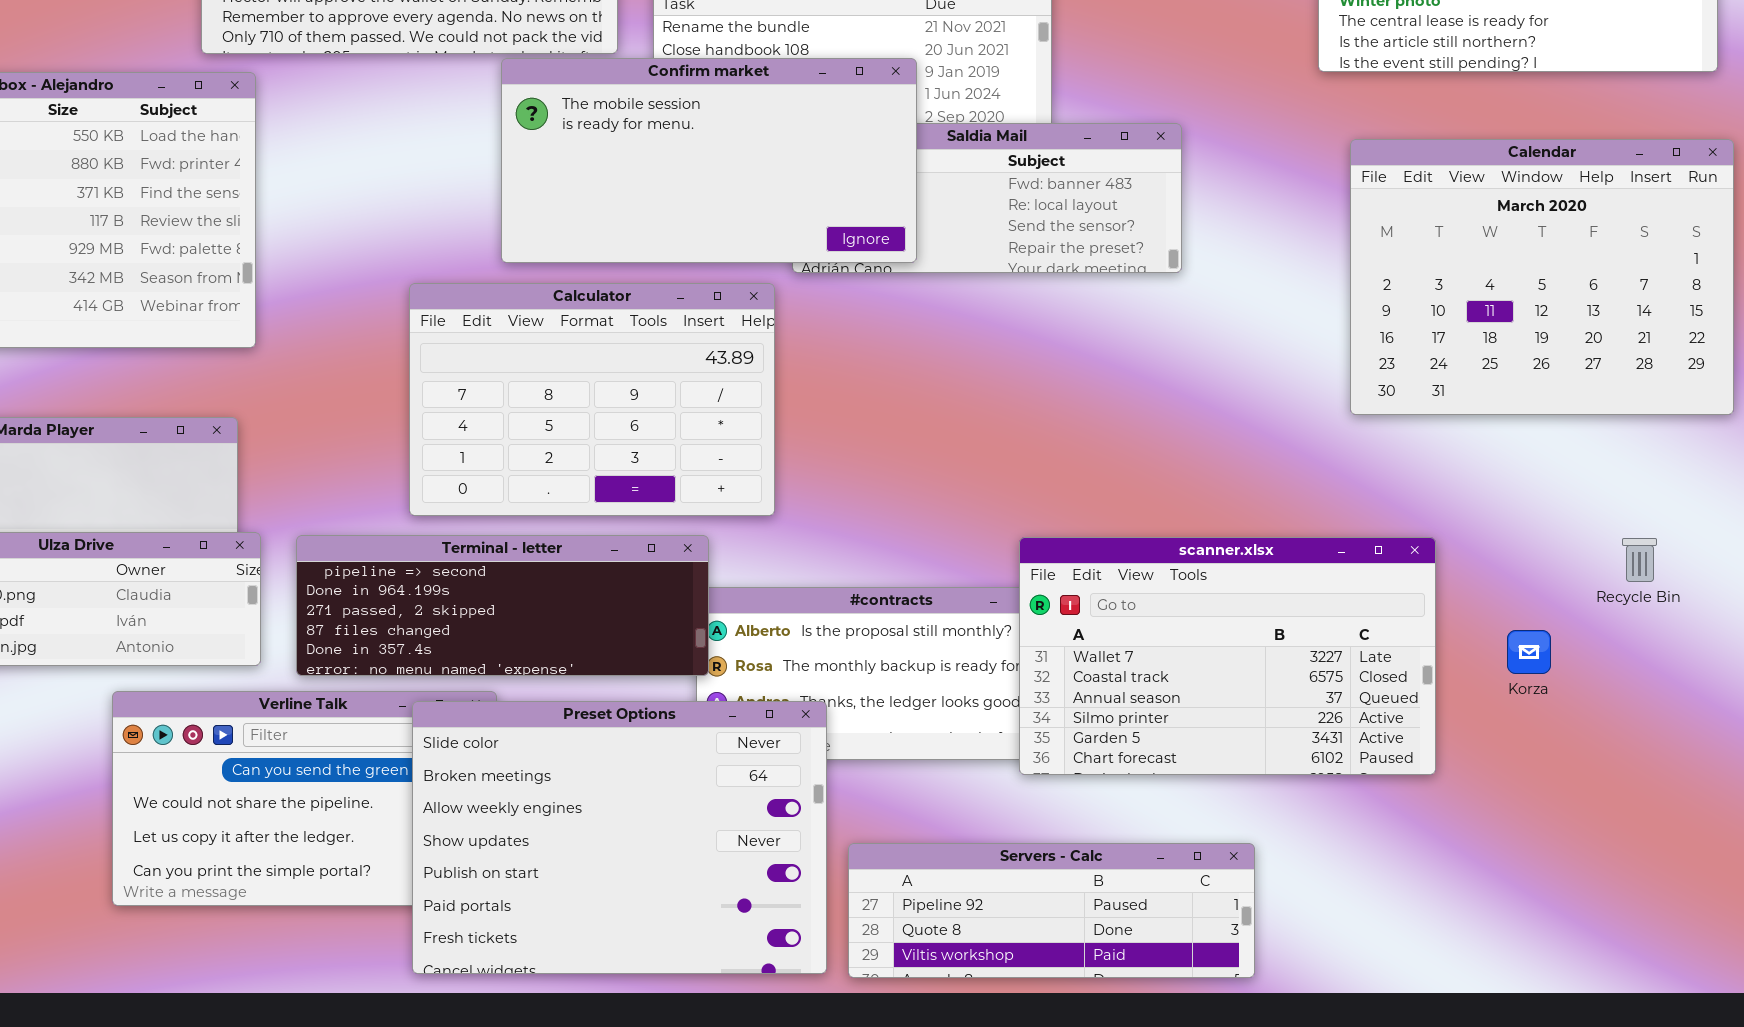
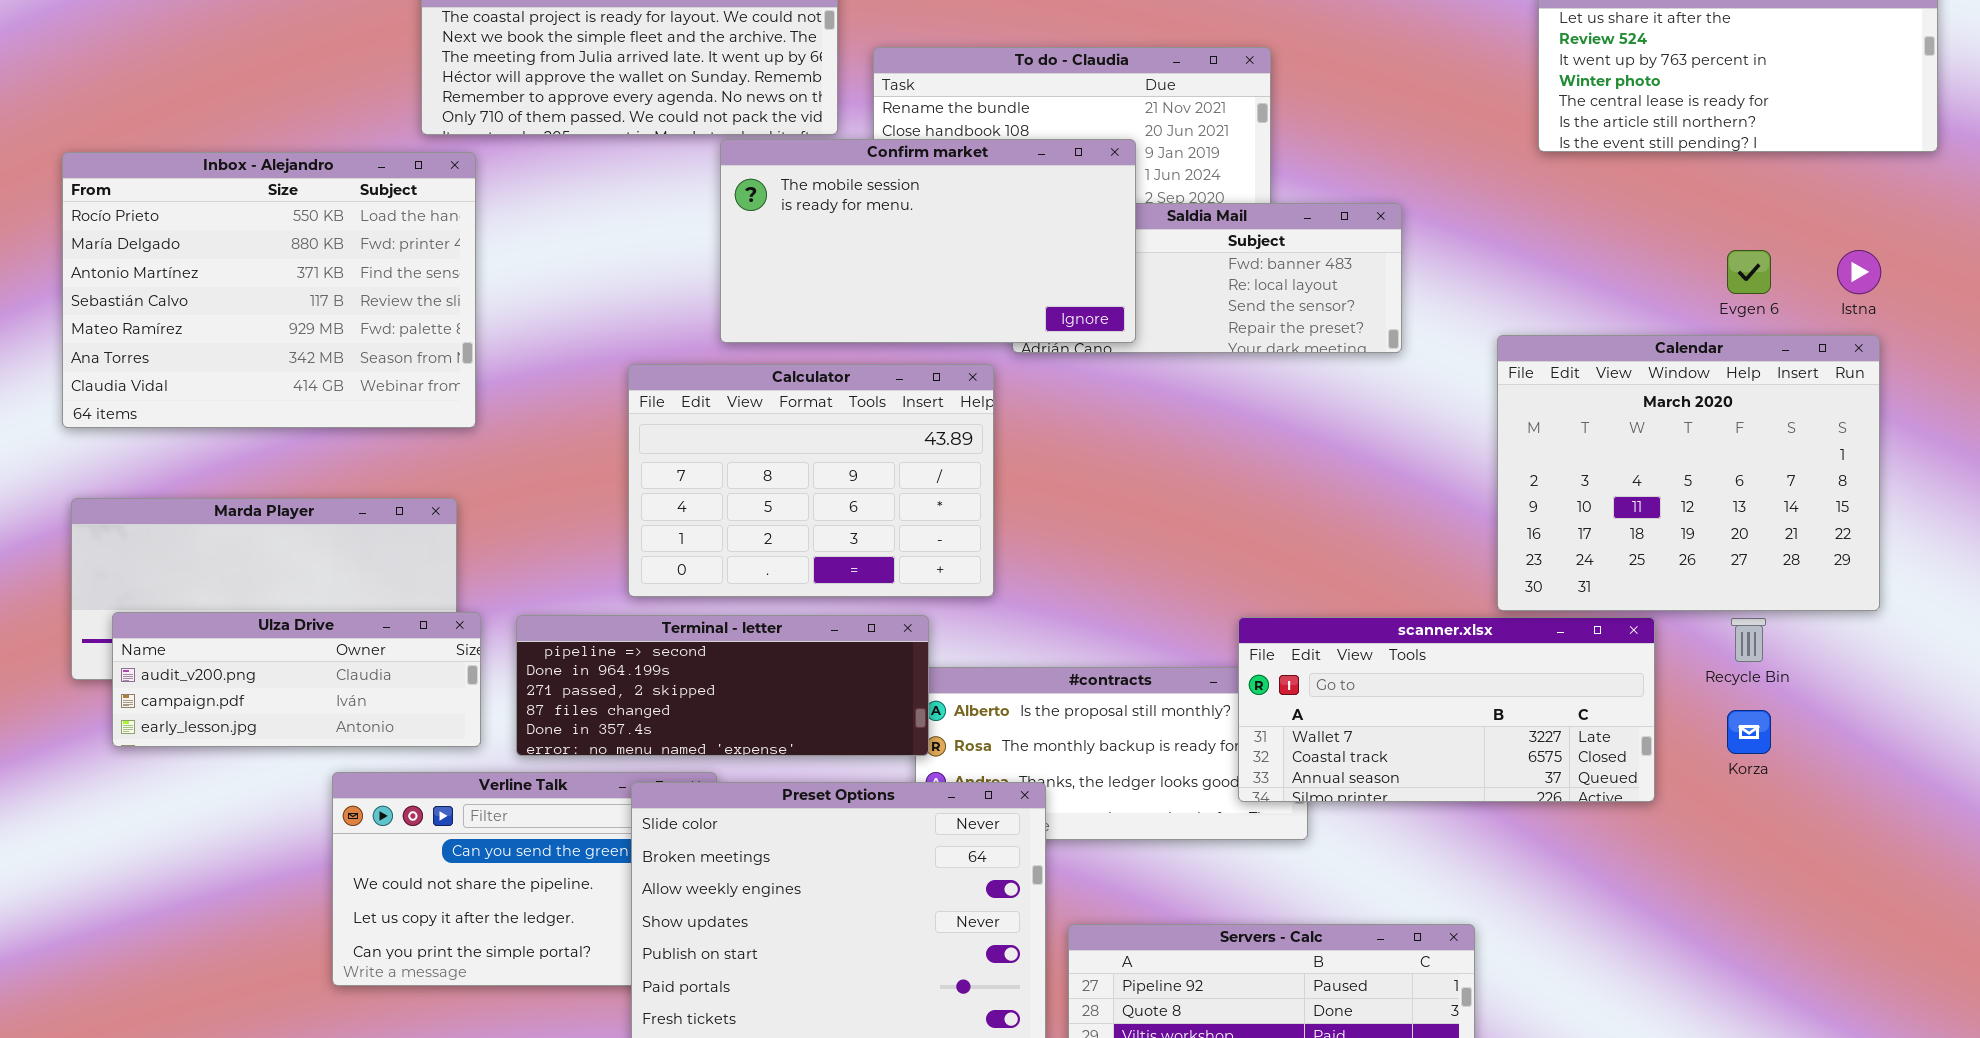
Calendar: [1350,139,1734,415] -> [1497,335,1880,611], moved
scanner.xlsx: [1019,537,1436,775] -> [1238,617,1655,802], resized
Recycle Bin: [1622,538,1657,582] -> [1731,618,1766,662], moved

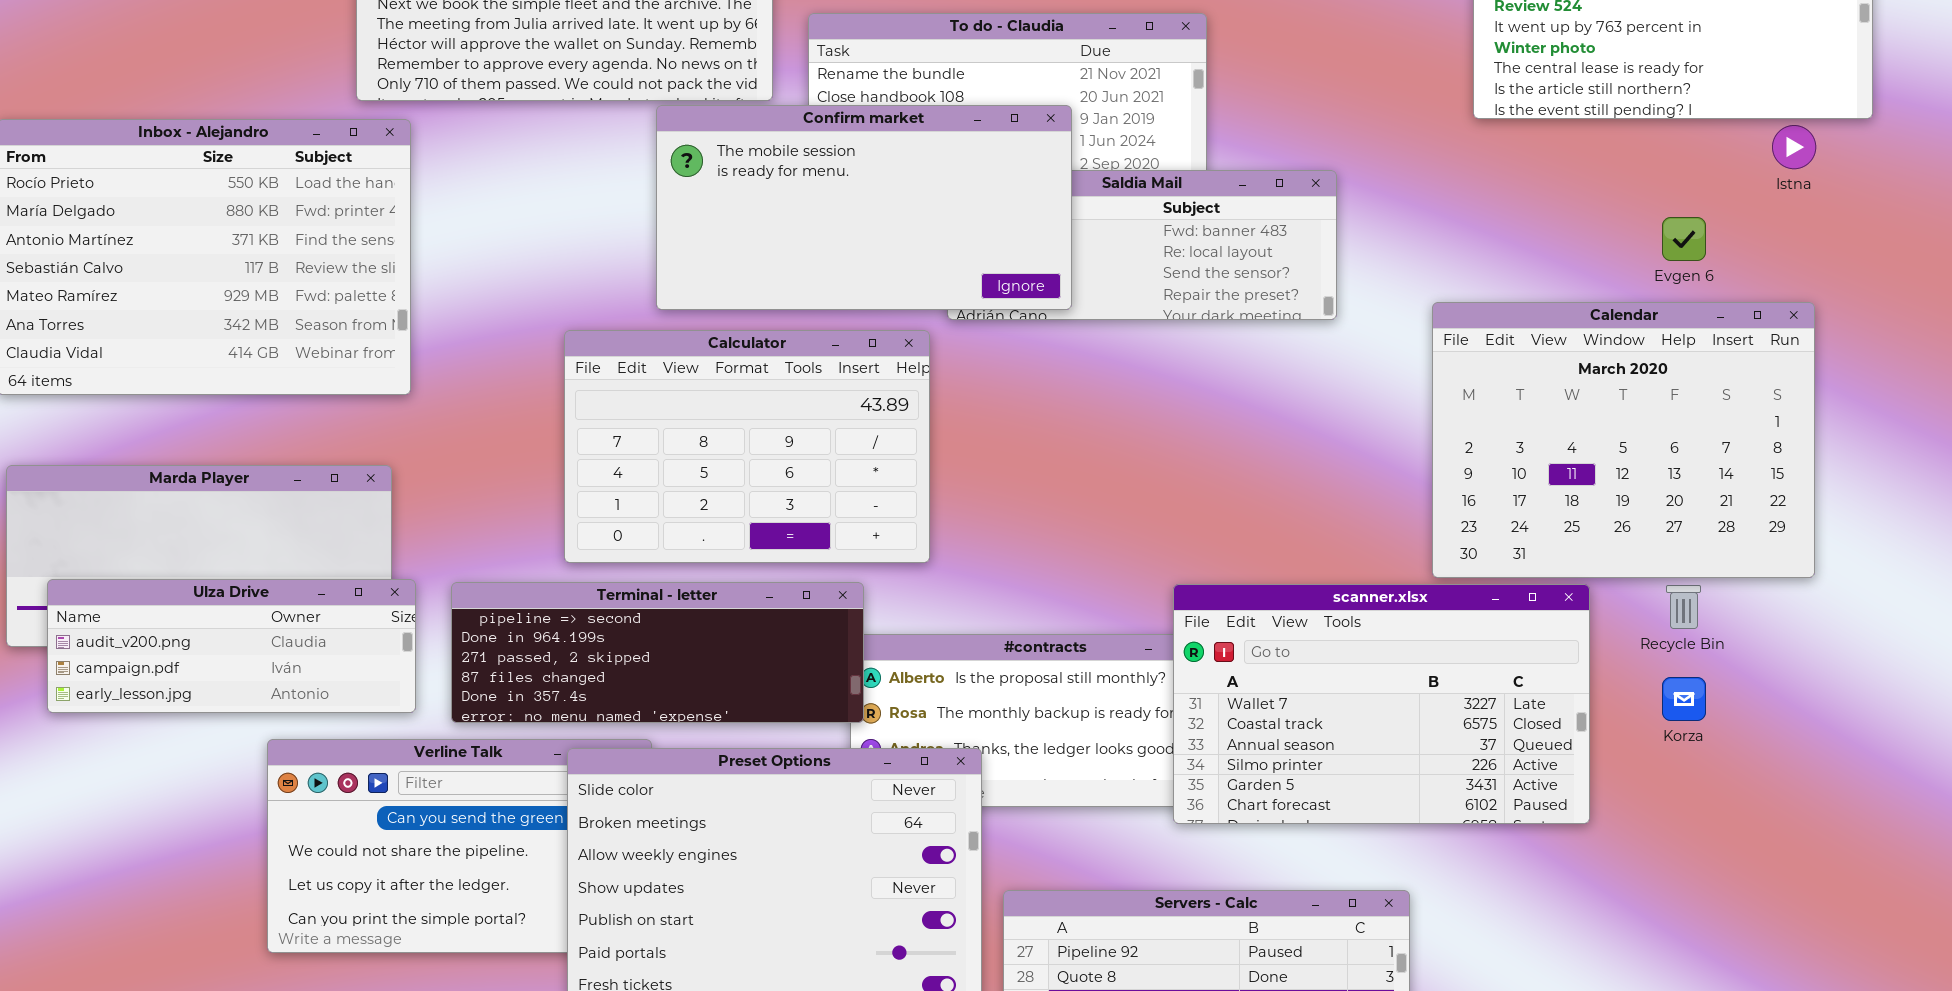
Istna: [1837,250,1881,294] -> [1772,125,1816,169], moved
scanner.xlsx: [1238,617,1655,802] -> [1173,584,1590,824], resized

